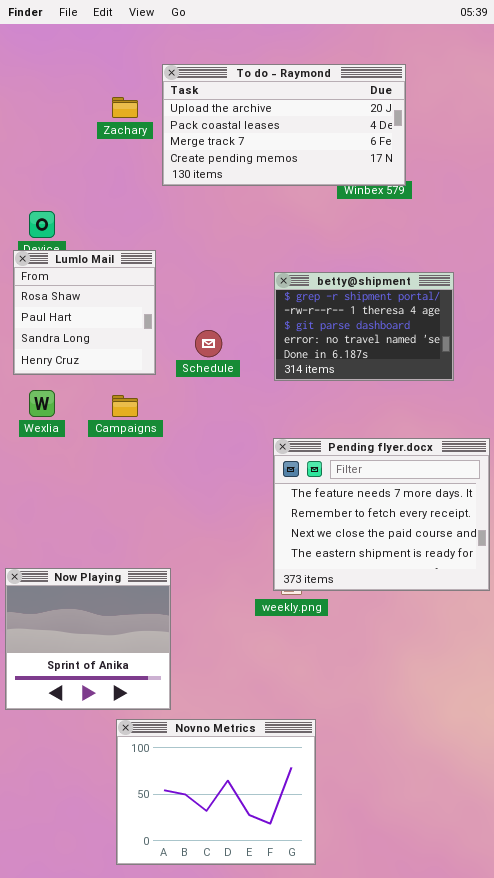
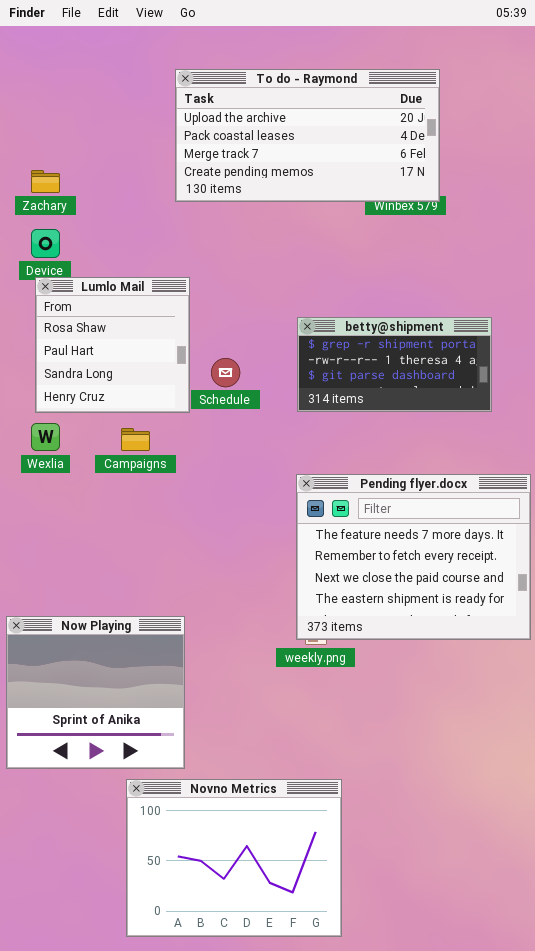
Zachary: [112,97,138,118] -> [31,170,60,193], moved
Lumlo Mail: [13,250,156,375] -> [35,277,190,413], moved
betty@shipment: [274,272,454,381] -> [297,317,492,412], resized

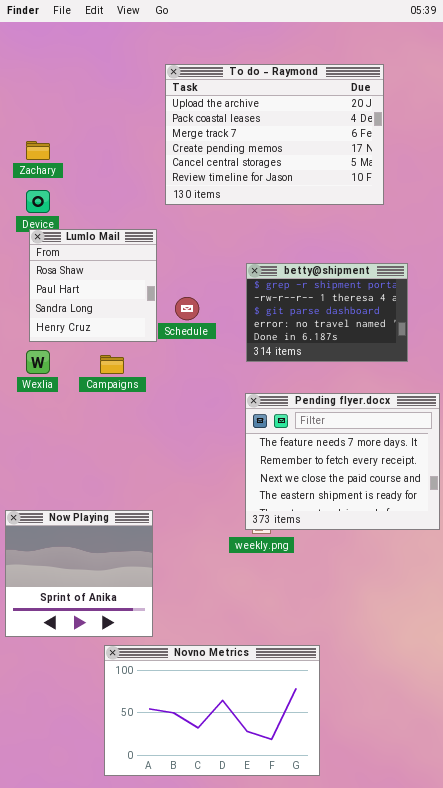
To do - Raymond: [175,69,440,202] -> [165,64,384,205], moved, resized
betty@shipment: [297,317,492,412] -> [246,263,408,362], resized
Novno Metrics: [126,779,342,937] -> [104,645,320,776], resized

